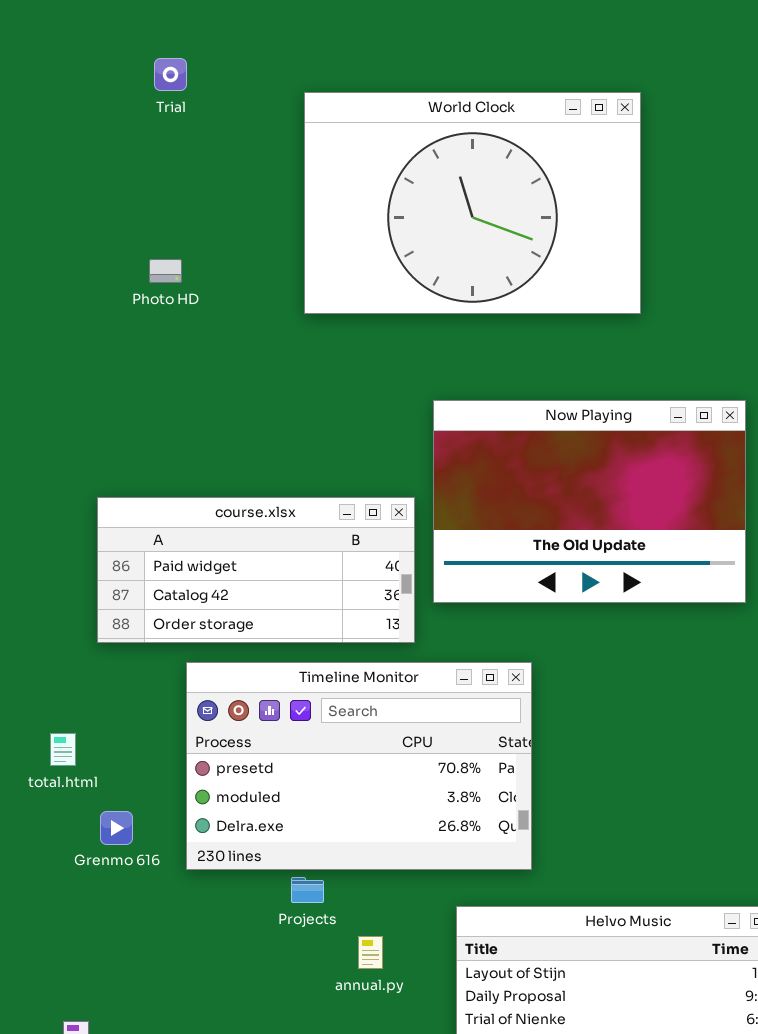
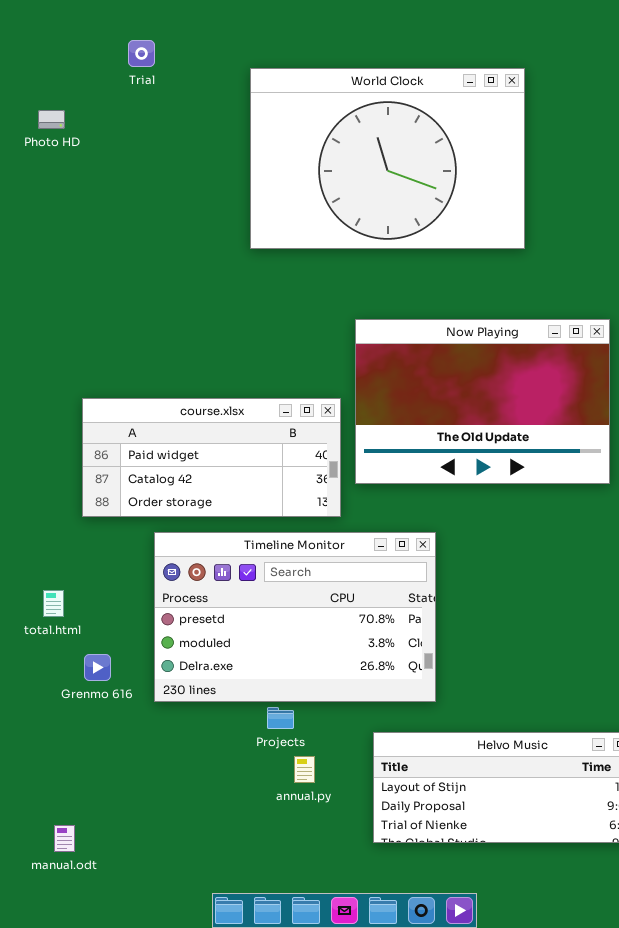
Photo HD: [149,259,182,283] -> [38,110,65,129], moved
Projects: [291,877,324,903] -> [267,707,294,729], moved

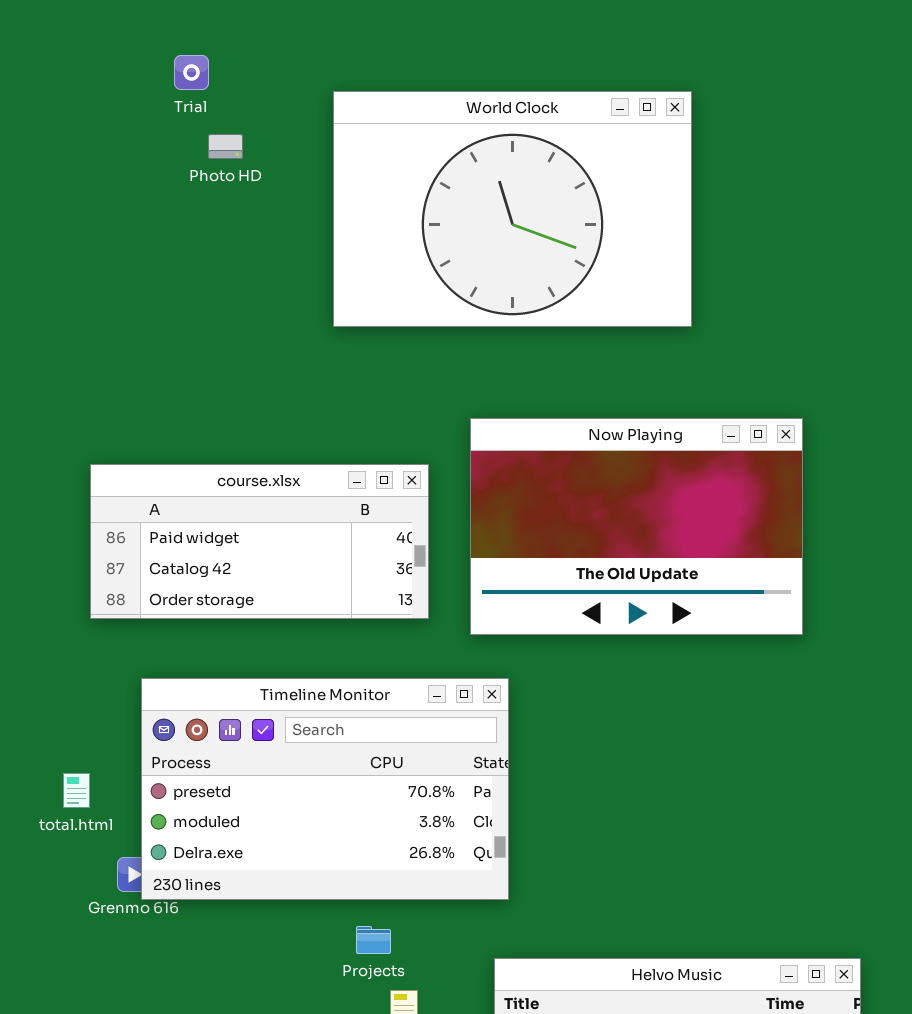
Photo HD: [38,110,65,129] -> [208,134,243,159], moved
course.xlsx: [82,398,341,517] -> [90,464,429,619], moved
Timeline Monitor: [154,532,436,702] -> [141,678,509,900], moved

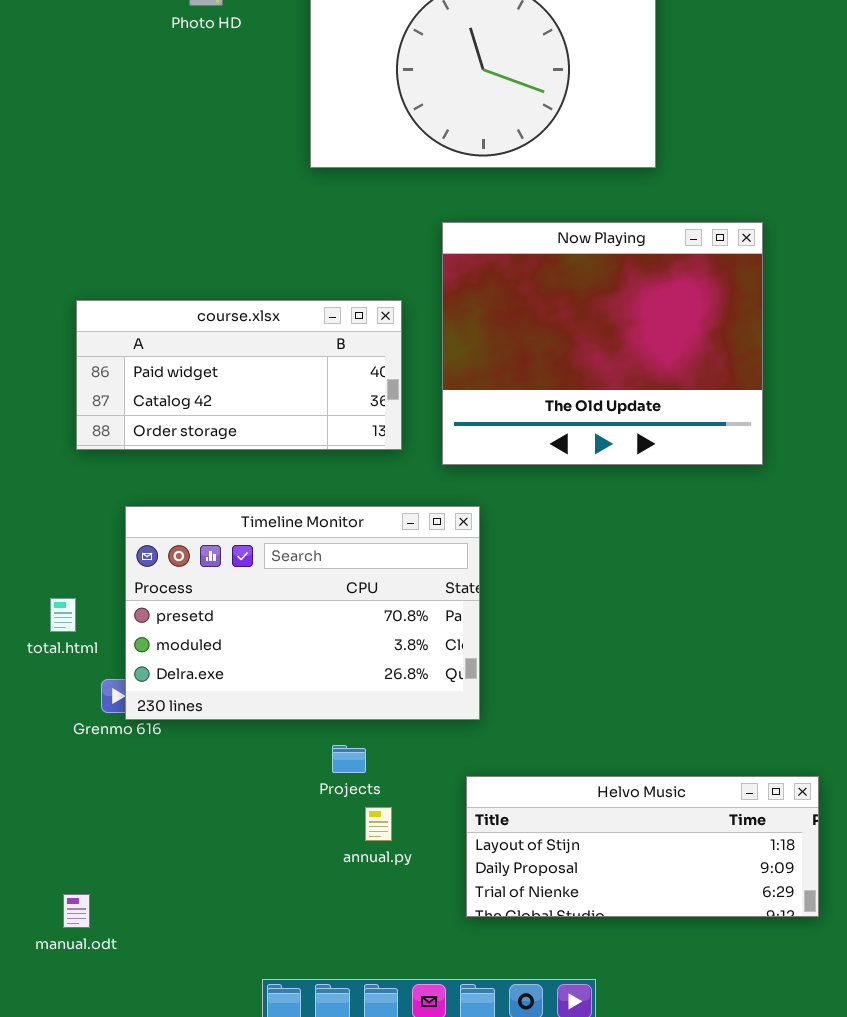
Now Playing: [470,418,803,635] -> [442,222,763,465], resized

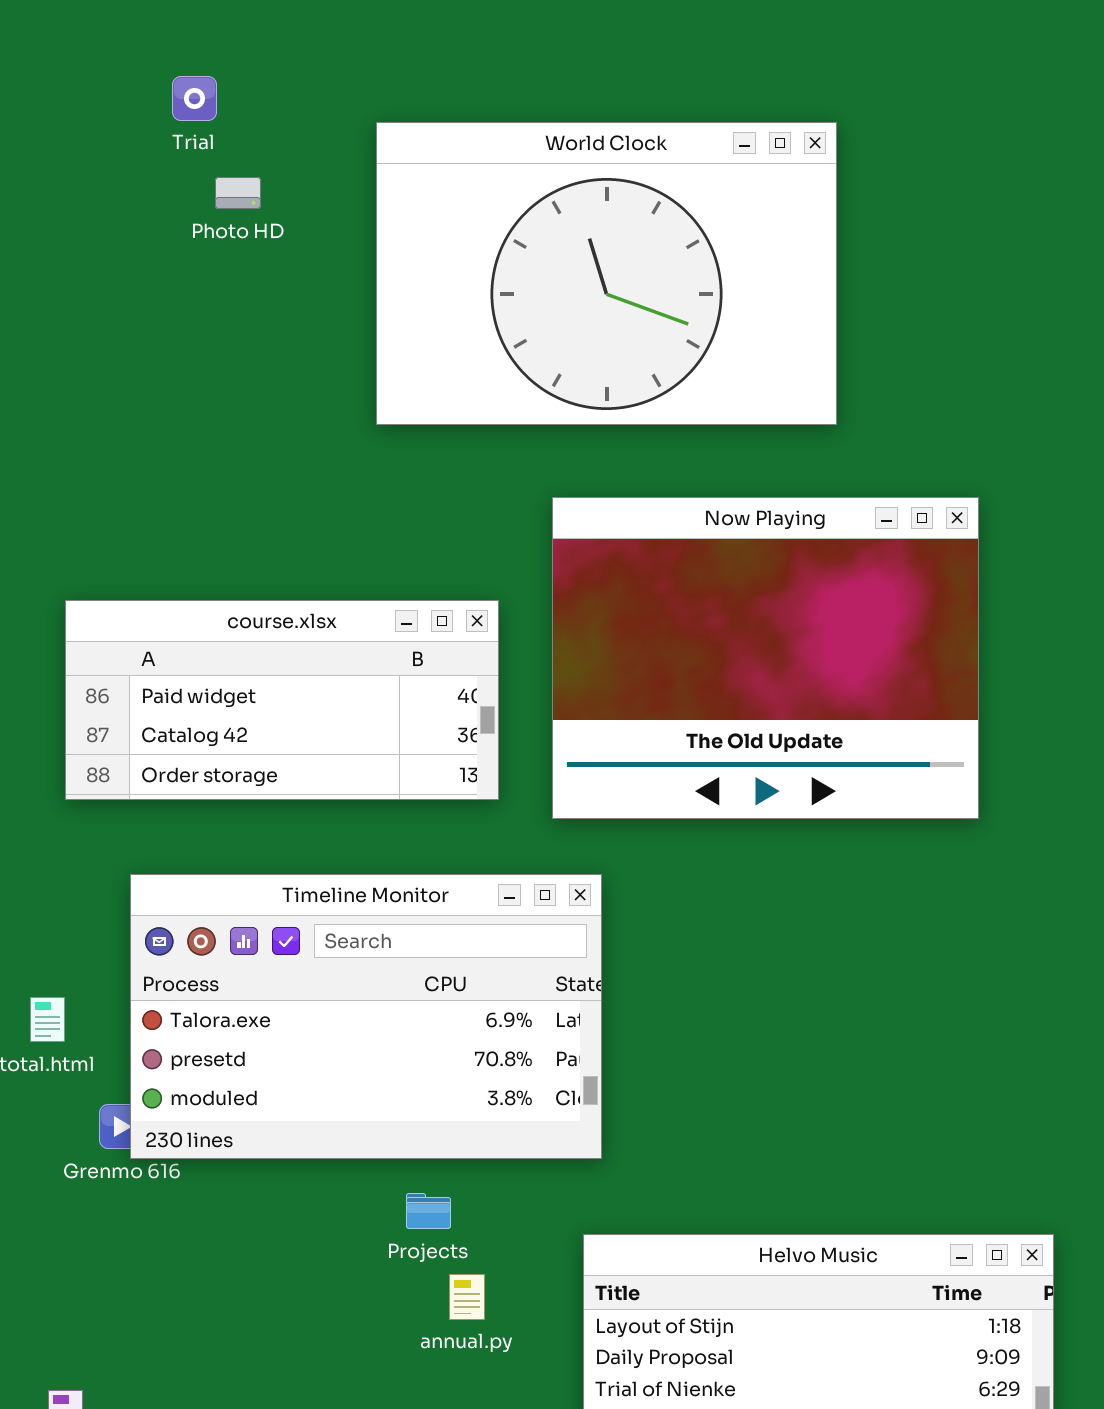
Timeline Monitor: [125,506,480,720] -> [130,874,602,1159], scrolled up 1 row

